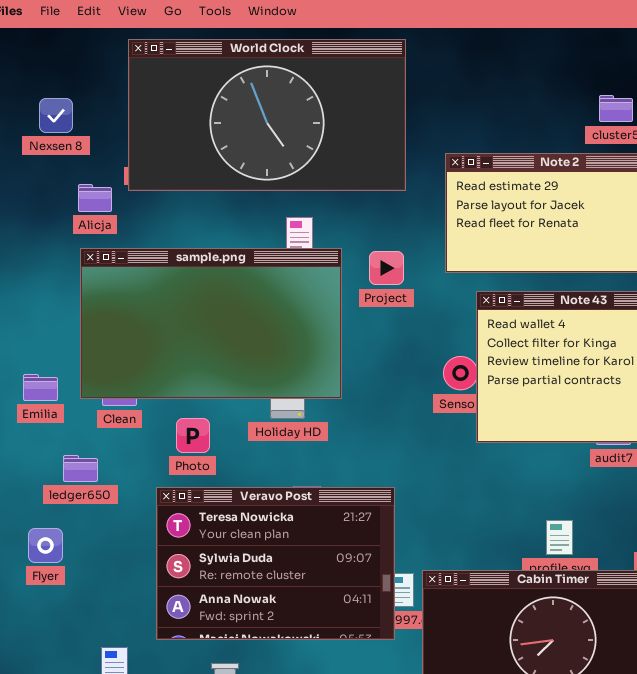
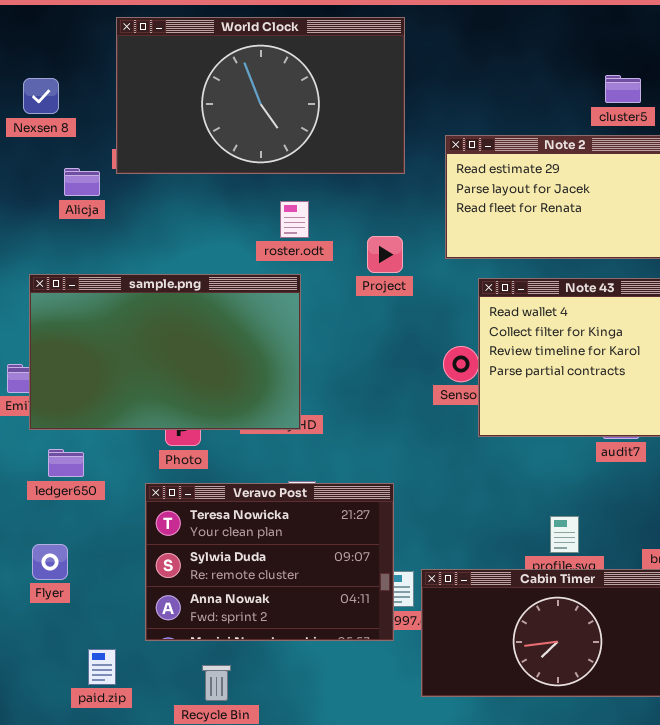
sample.png: [80,248,342,399] -> [29,274,301,430], moved
Flyer: [28,528,63,563] -> [32,544,68,580], moved

